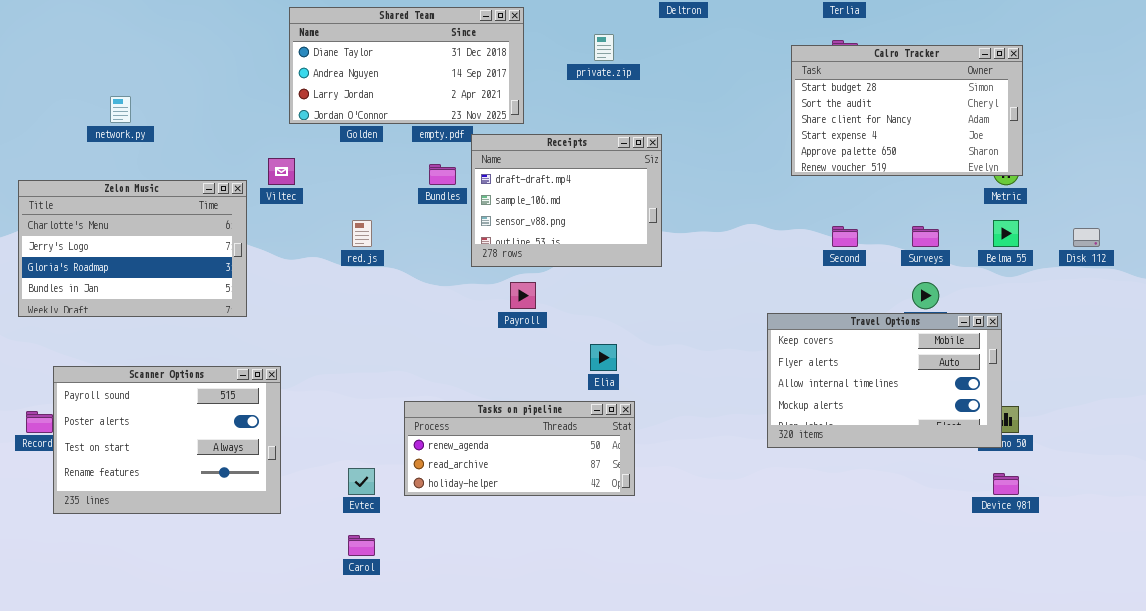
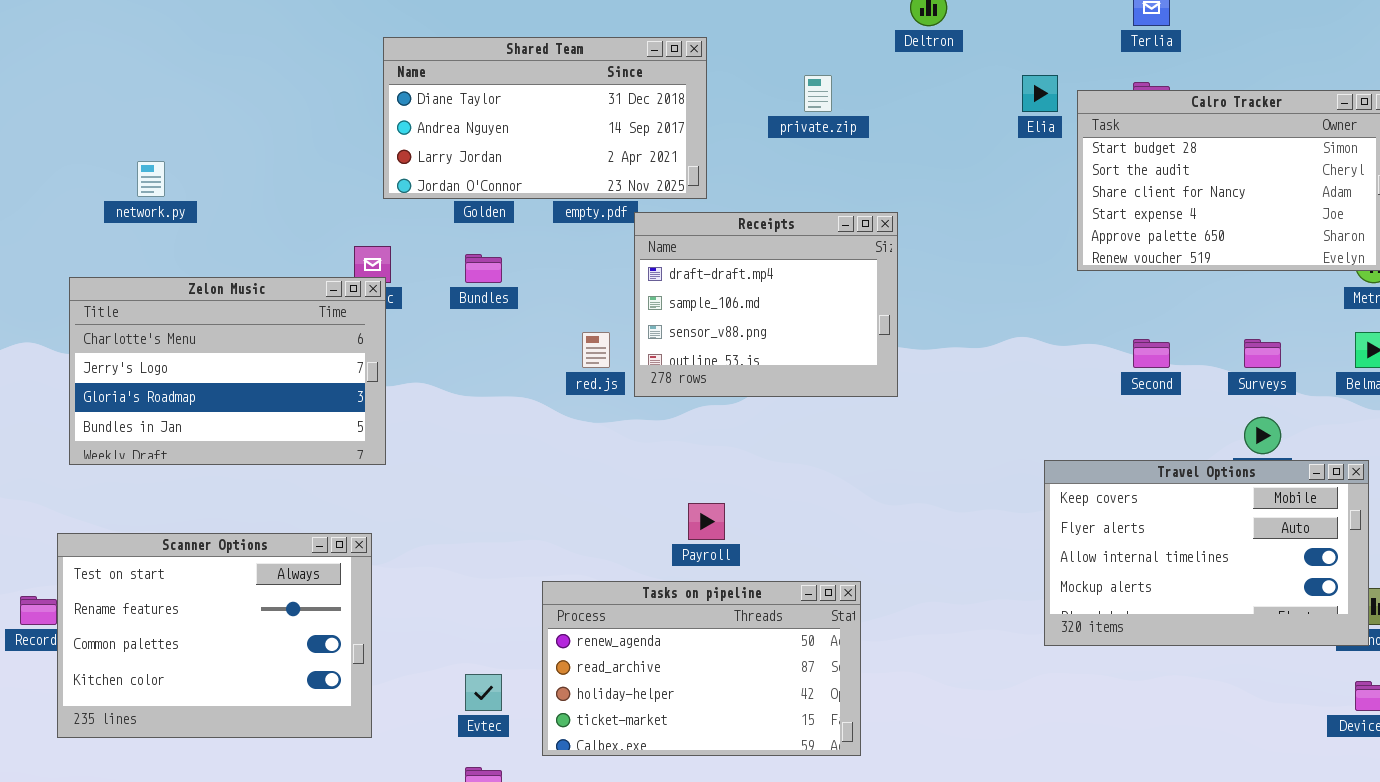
Bundles: [429,164,456,185] -> [465,254,502,283], moved
Zelon Music: [18,180,247,317] -> [69,277,386,465], moved
red.js: [352,220,372,247] -> [582,332,610,368], moved
Payroll: [510,282,536,309] -> [688,503,725,540], moved
Elia: [590,344,617,371] -> [1022,75,1058,112], moved
Scanner Options: [53,366,281,514] -> [57,533,372,738], scrolled down 2 rows
Tasks on pipeline: [404,401,635,496] -> [542,581,861,756], resized

